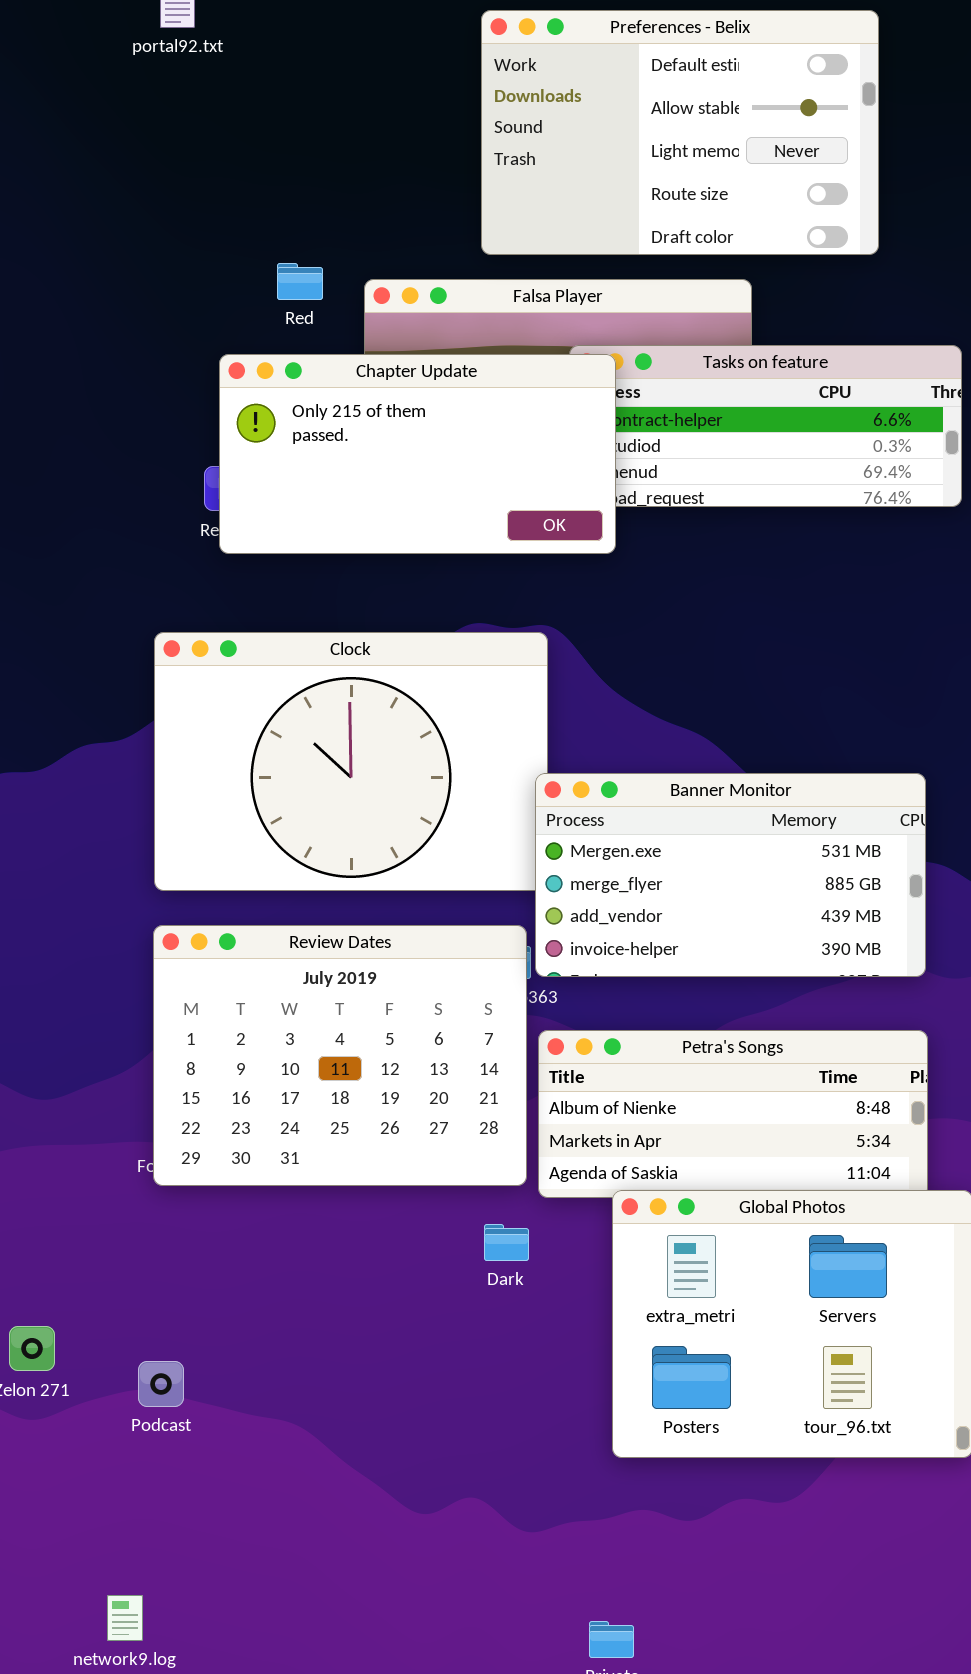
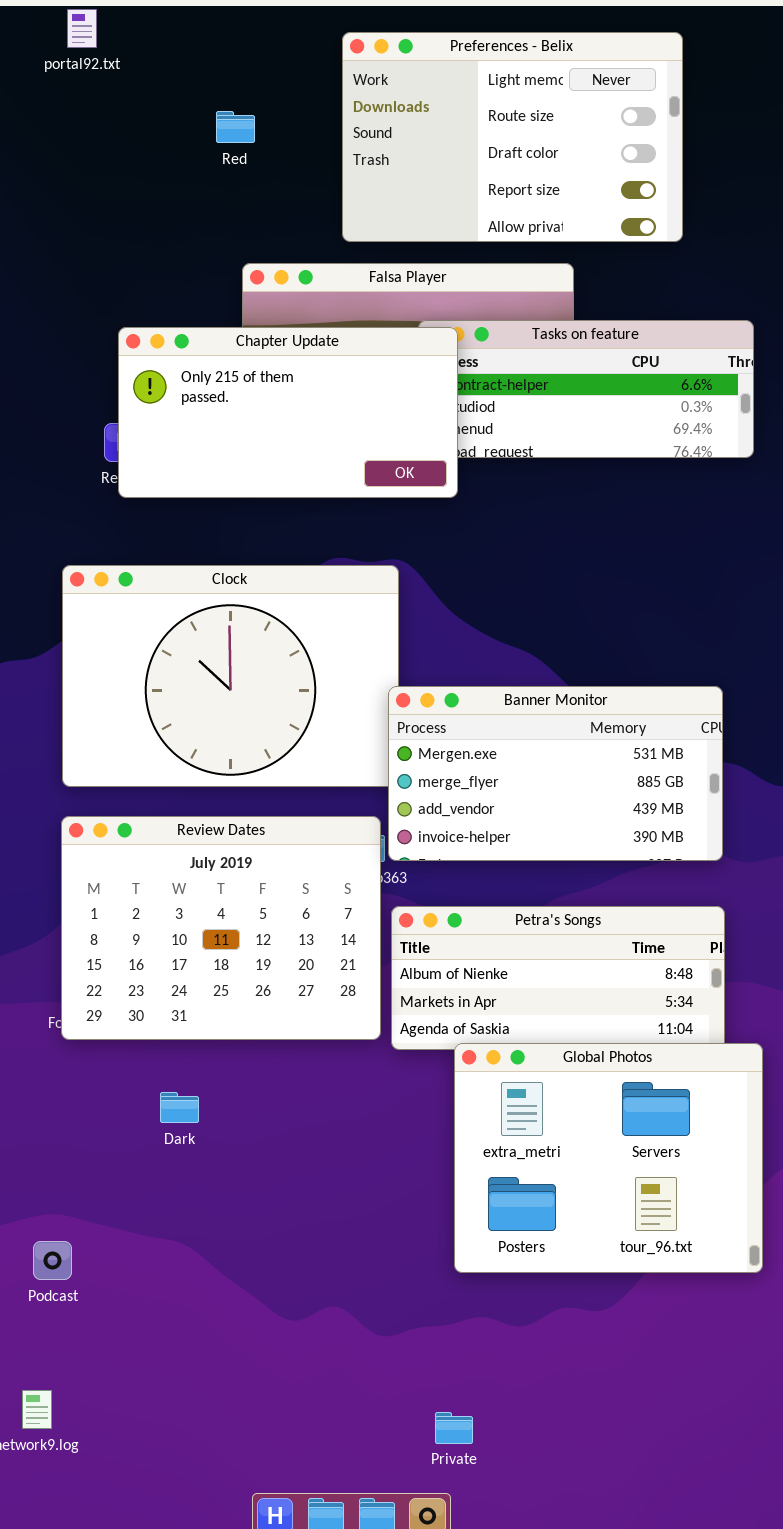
Preferences - Belix: [481,10,879,255] -> [342,32,683,242], scrolled down 2 rows
Red: [277,263,323,300] -> [216,111,255,143], moved
Dark: [484,1224,529,1261] -> [160,1092,199,1123], moved
Podcast: [138,1361,184,1407] -> [33,1241,72,1280], moved

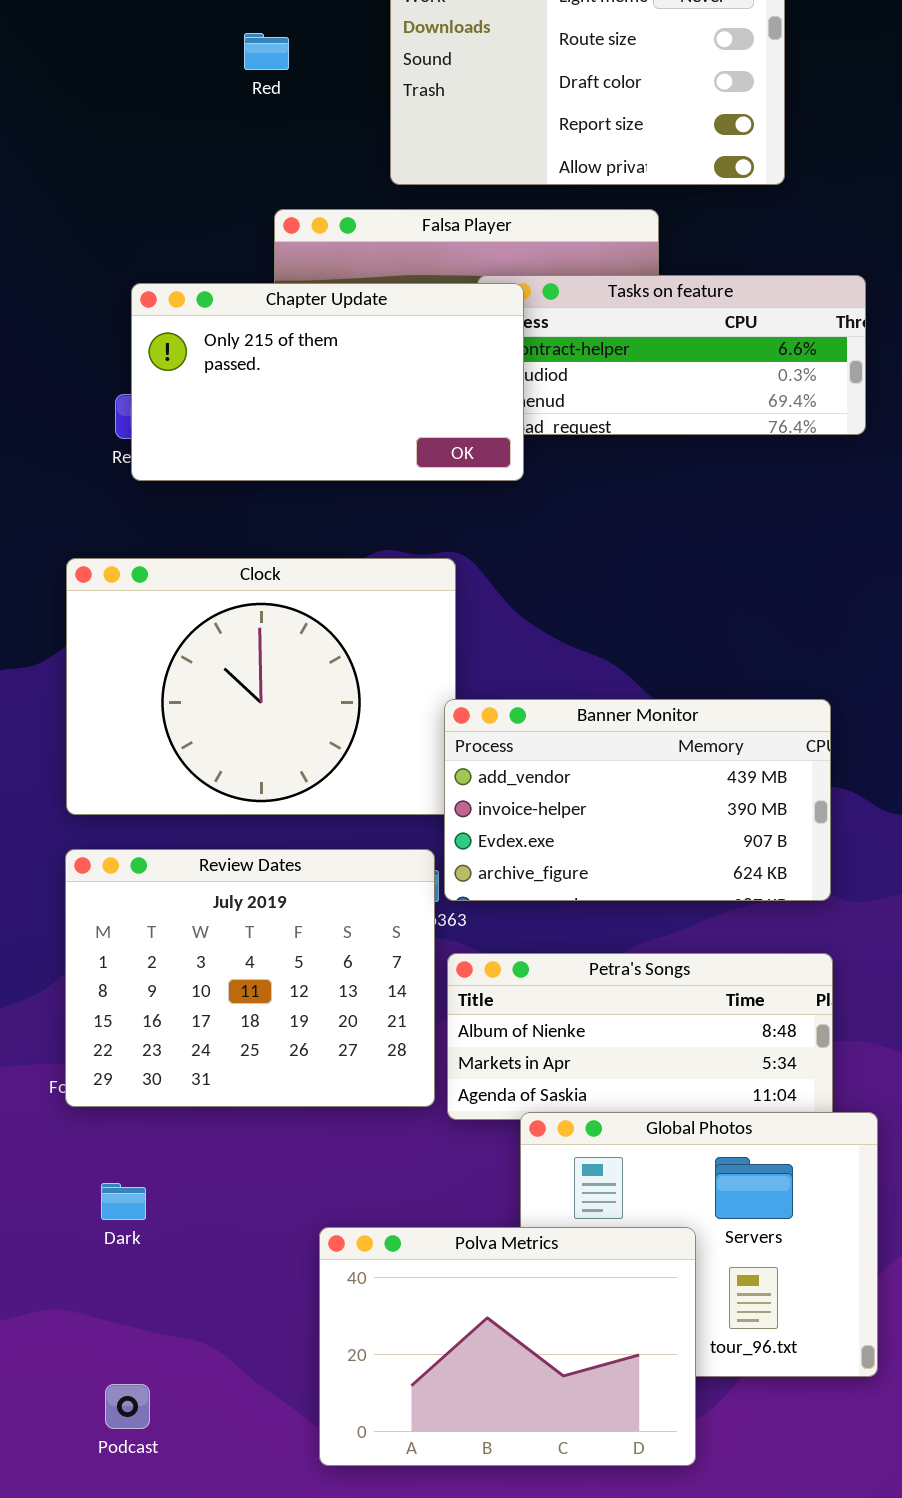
Banner Monitor: [388,686,723,861] -> [444,699,831,901], scrolled down 2 rows
Dark: [160,1092,199,1123] -> [101,1183,146,1220], moved
Polva Metrics: none -> [319,1227,696,1466], opened
Podcast: [33,1241,72,1280] -> [105,1384,150,1429], moved

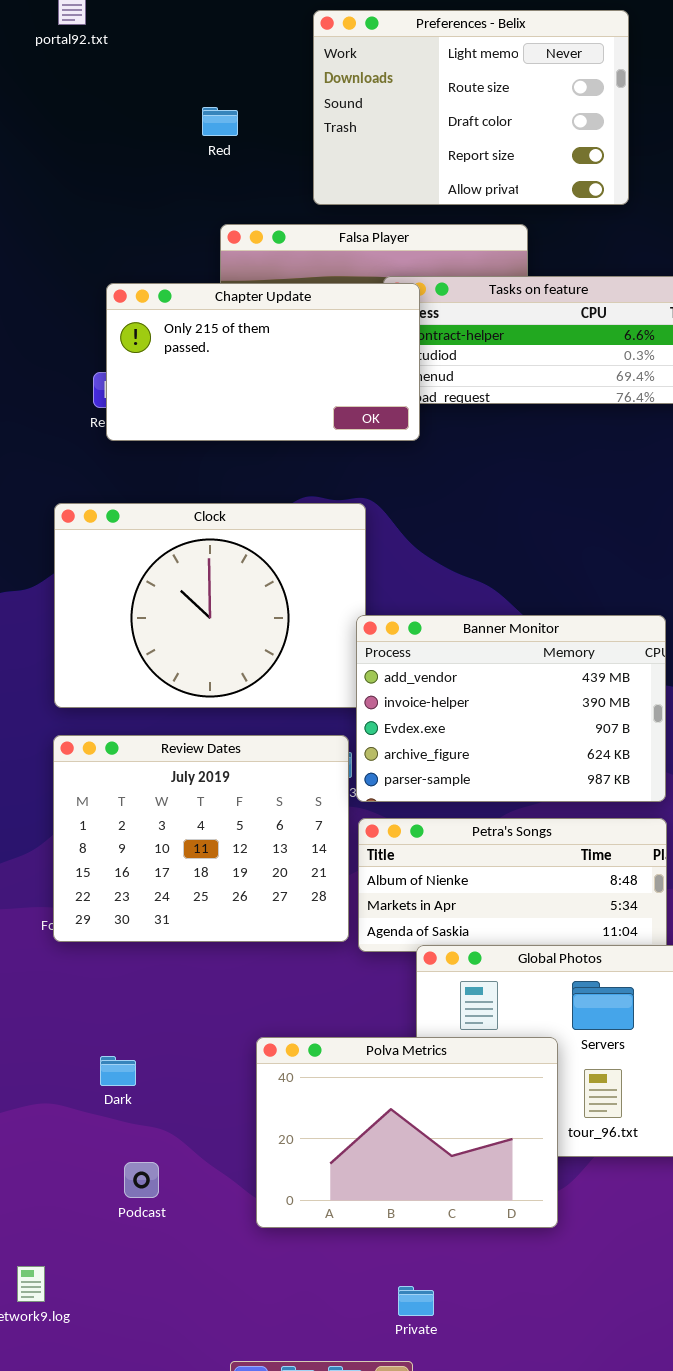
Red: [244,33,289,70] -> [202,107,238,136], moved
Banner Monitor: [444,699,831,901] -> [356,615,666,802], resized
Dark: [101,1183,146,1220] -> [100,1056,136,1086], moved
Podcast: [105,1384,150,1429] -> [124,1162,159,1198], moved

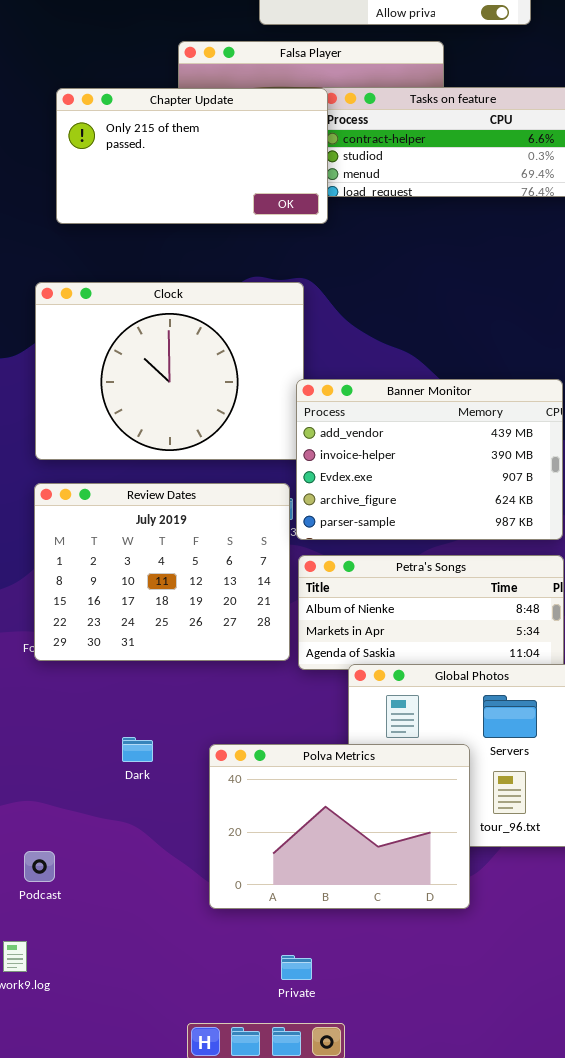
Chapter Update: [106,283,420,441] -> [56,88,328,224], moved
Dark: [100,1056,136,1086] -> [122,737,153,762], moved
Podcast: [124,1162,159,1198] -> [24,851,55,882], moved
Private: [398,1286,434,1316] -> [281,955,312,980], moved

